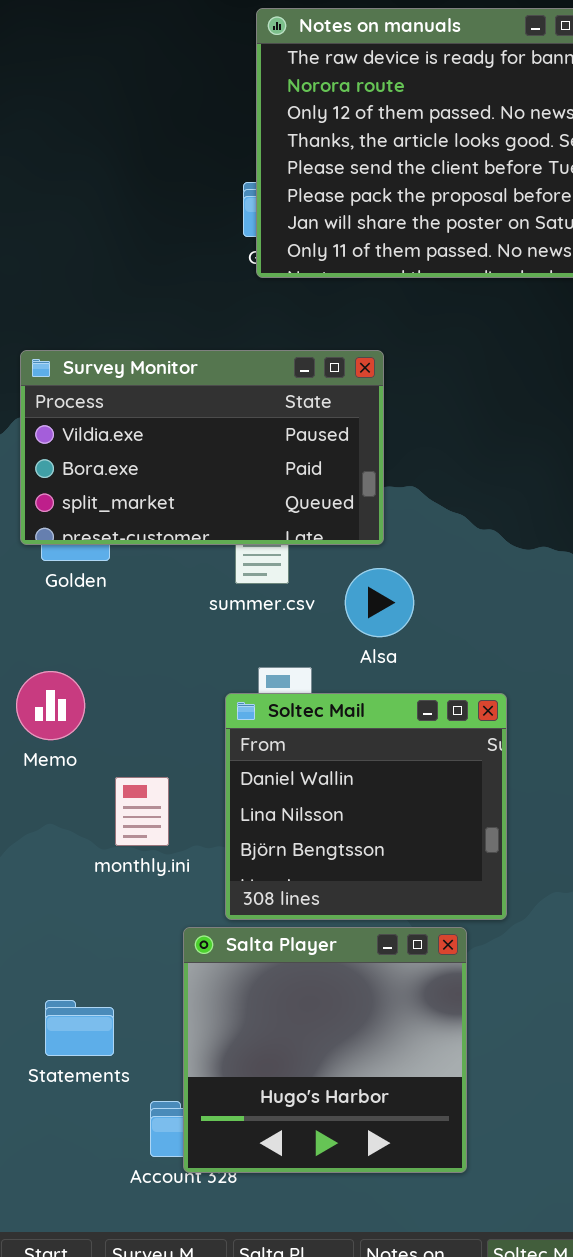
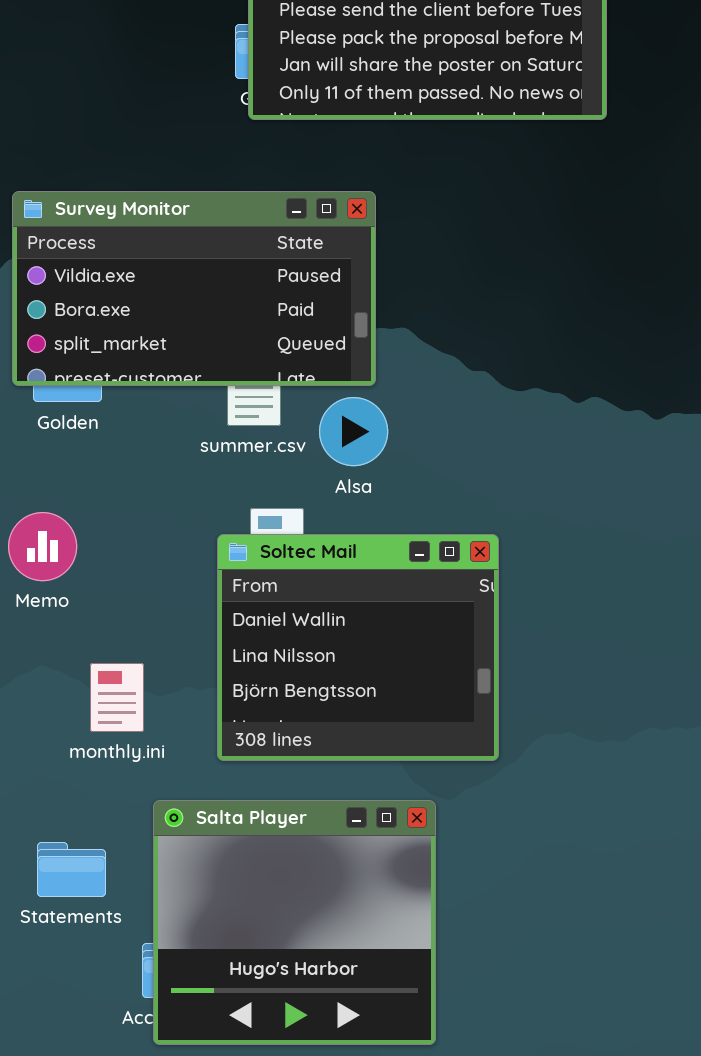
Alsa: [345,568,414,637] -> [319,397,388,466], moved
monthly.ini: [115,777,169,846] -> [90,663,144,732], moved
Salta Player: [183,927,467,1173] -> [153,800,436,1045], moved

